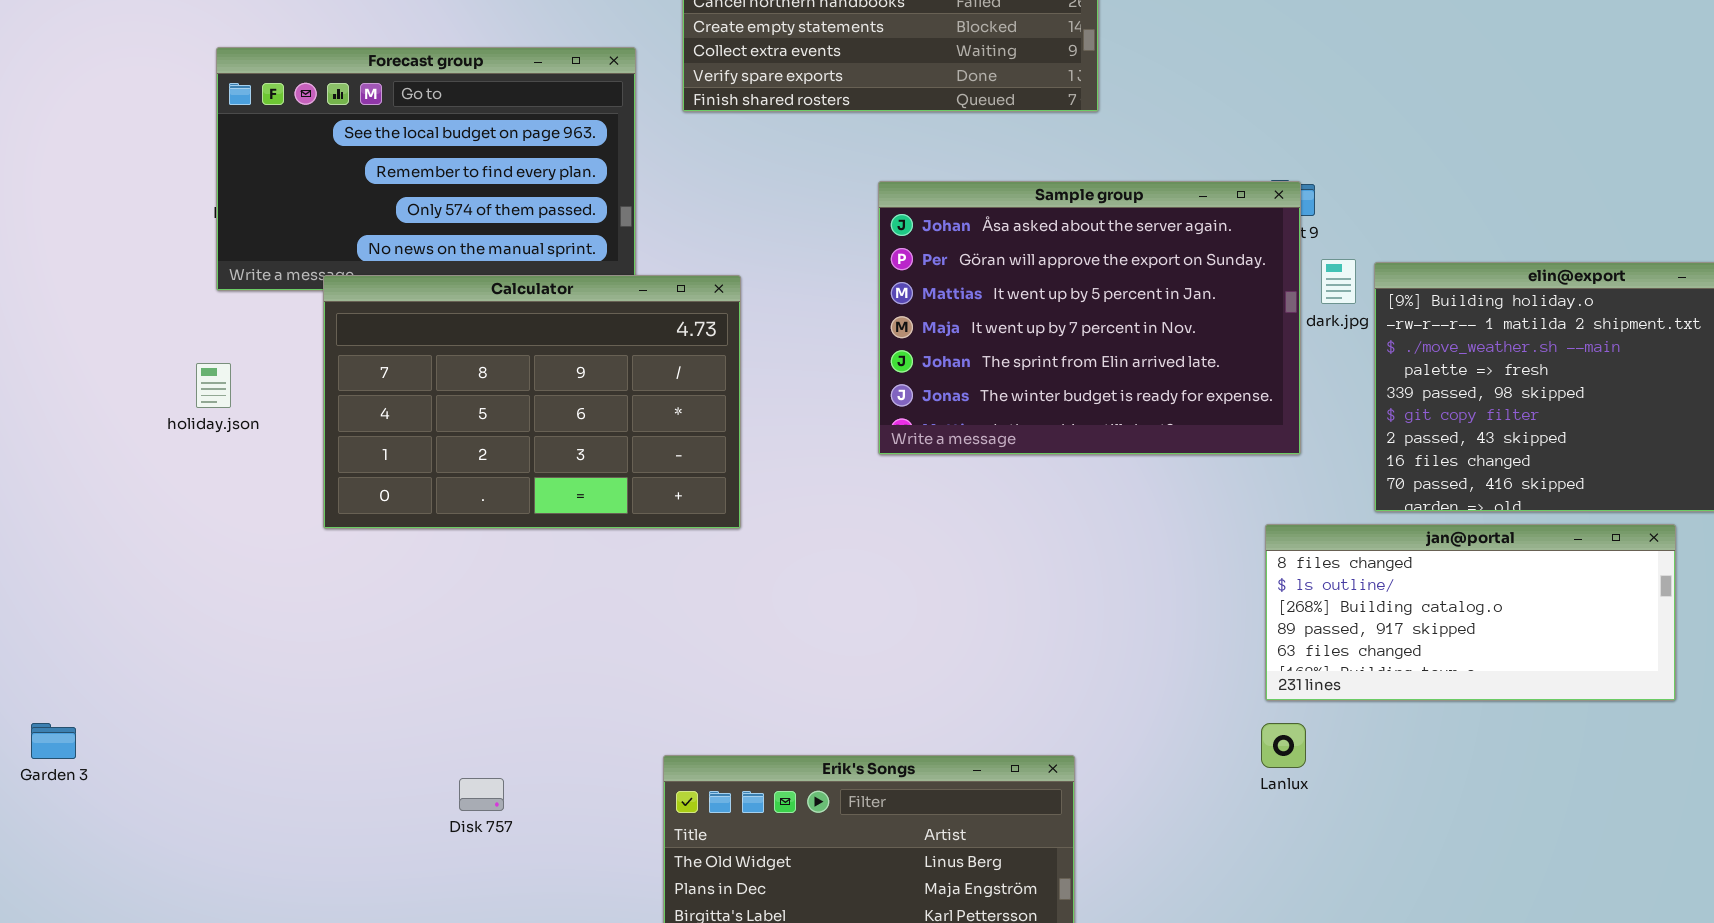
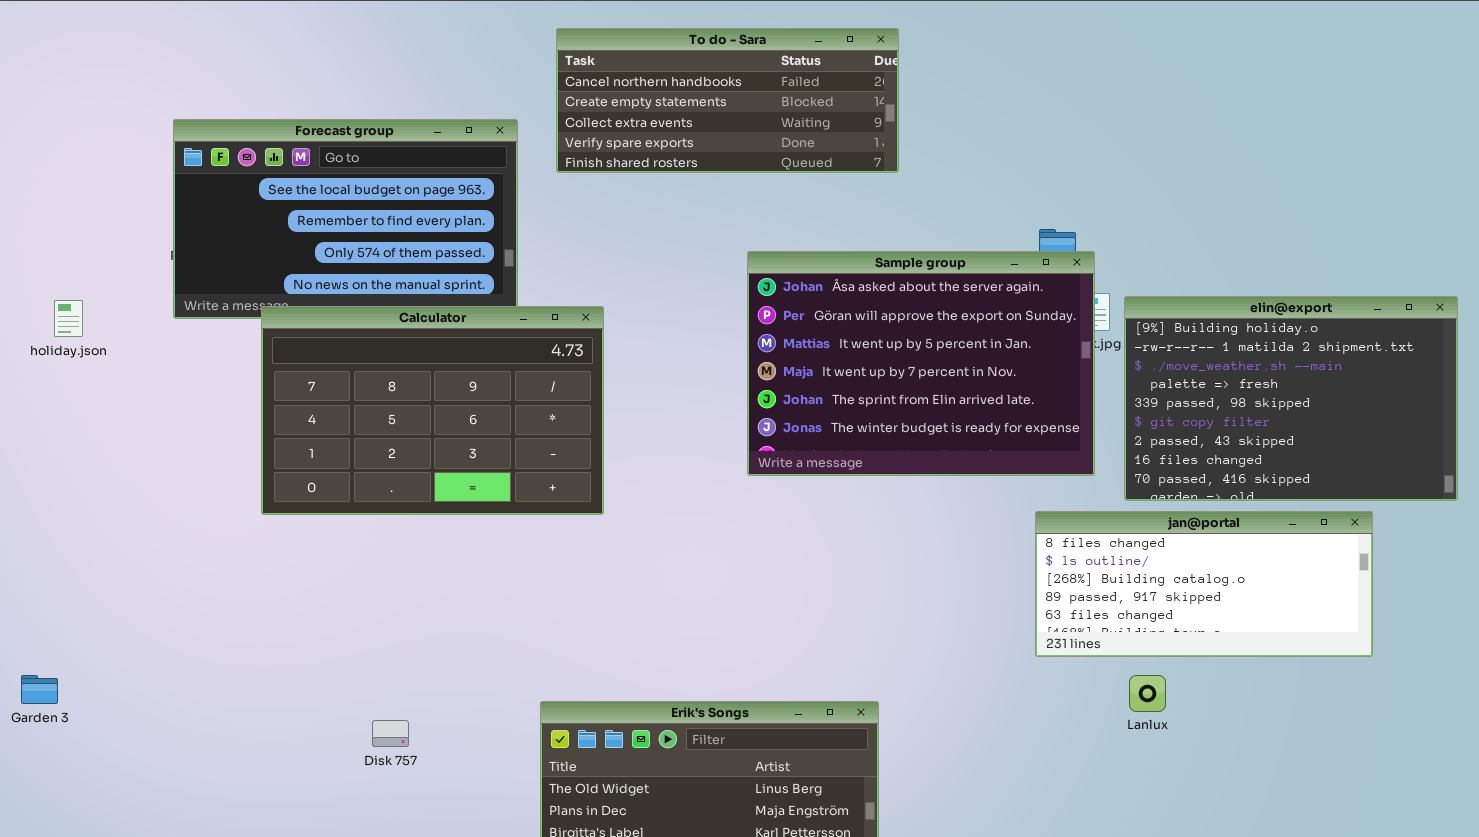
Sample group: [878,181,1301,455] -> [747,251,1095,476], moved
holiday.json: [196,363,231,408] -> [54,300,83,337], moved
Lanlux: [1261,723,1306,768] -> [1129,675,1166,712], moved

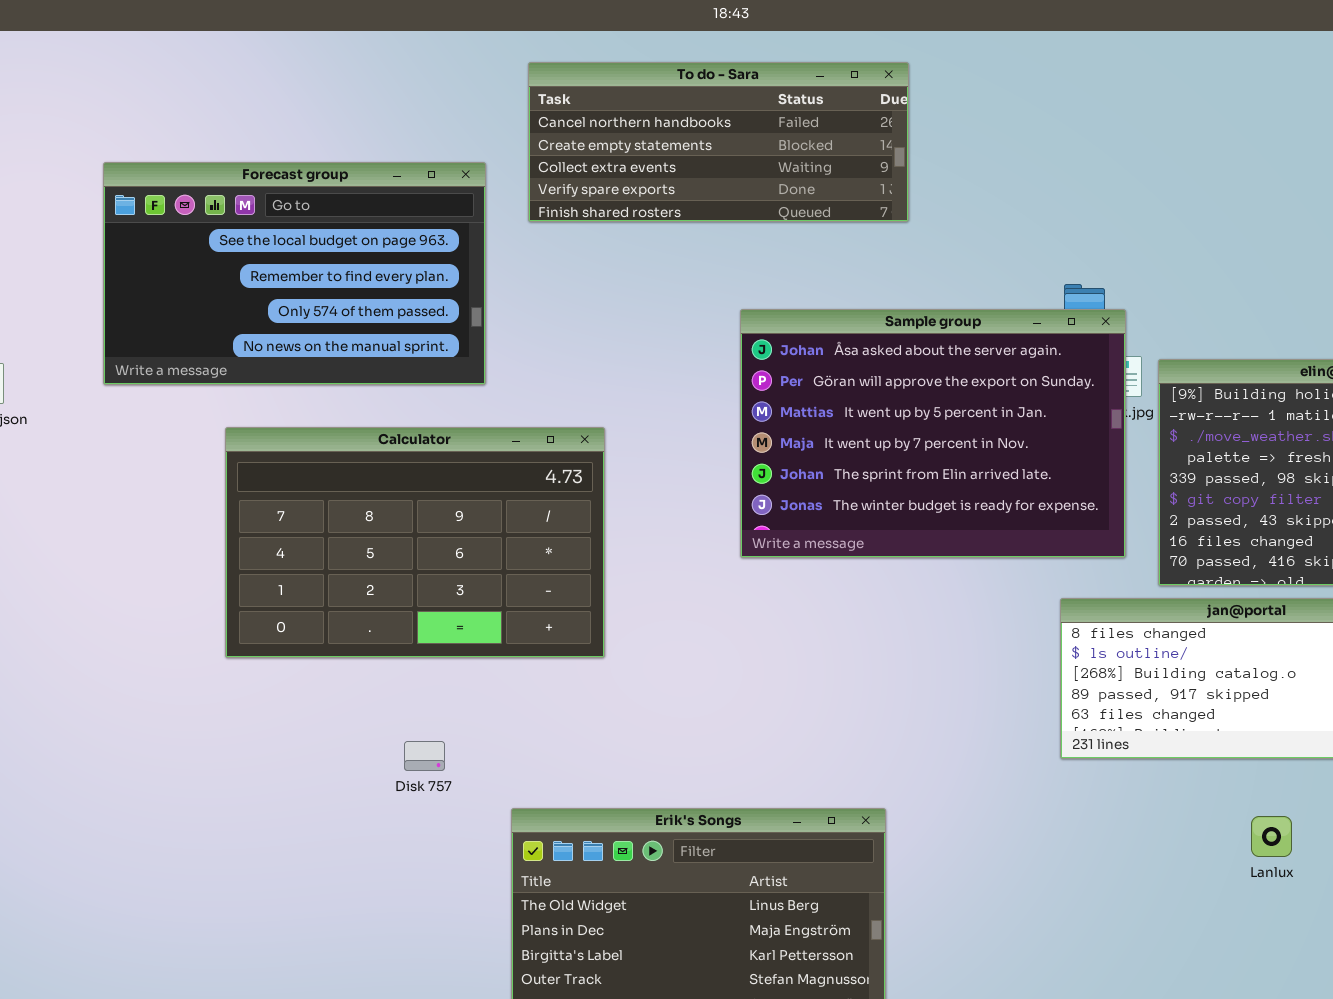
Calculator: [261,306,604,515] -> [225,427,605,658], moved
Lanlux: [1129,675,1166,712] -> [1251,816,1292,857], moved
Disk 757: [372,720,409,747] -> [404,741,445,771], moved

